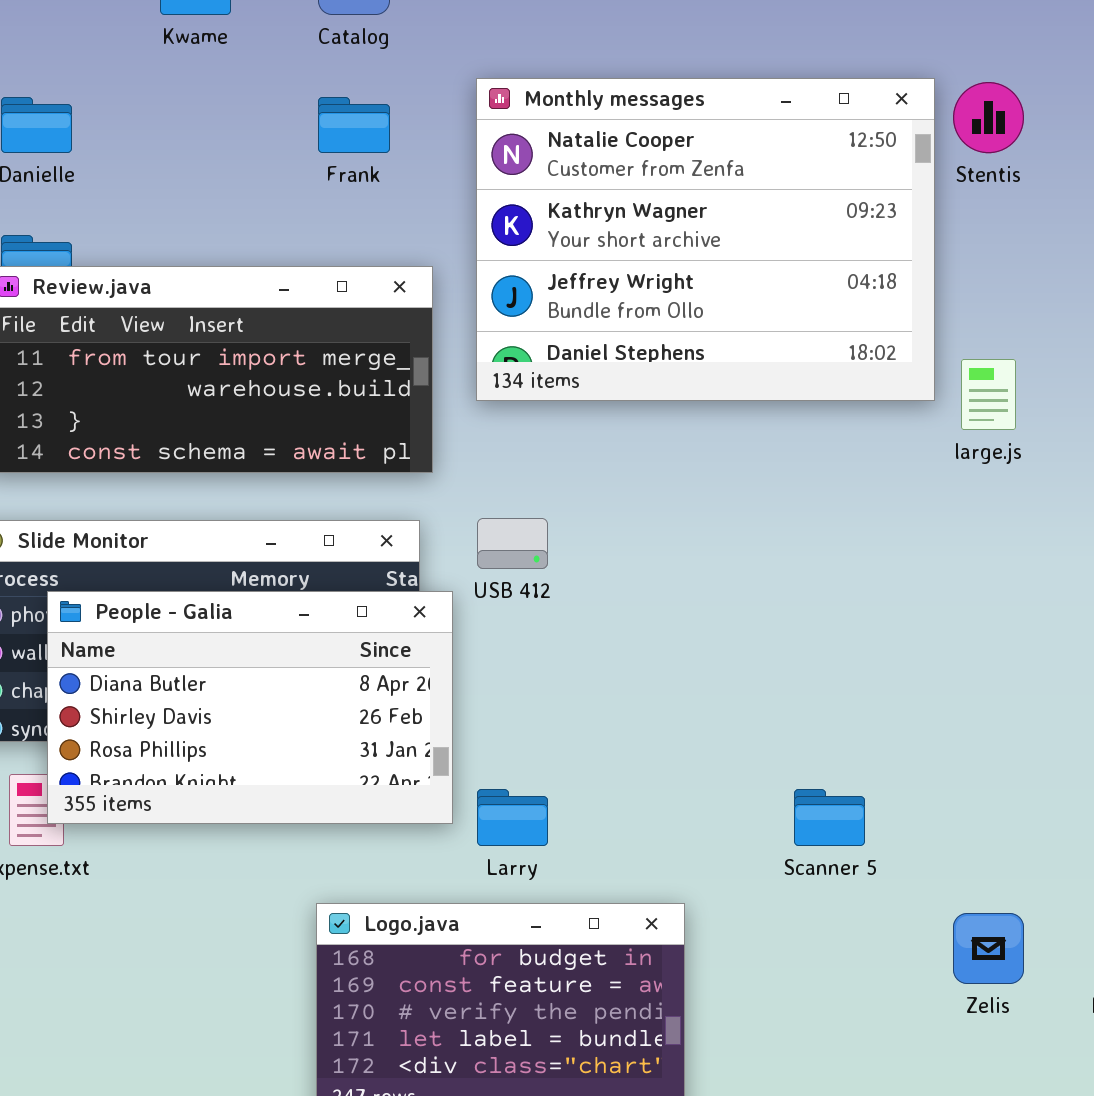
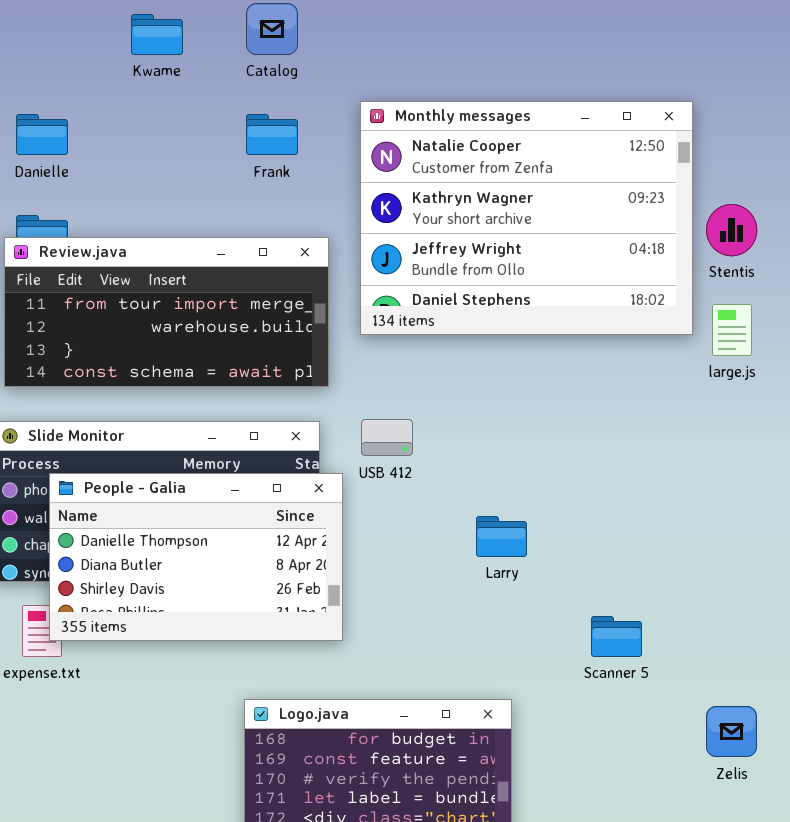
Stentis: [953,82,1024,153] -> [706,204,757,256], moved
People - Galia: [47,591,453,824] -> [49,473,343,641], scrolled up 1 row
Larry: [477,789,548,846] -> [476,516,527,557], moved

